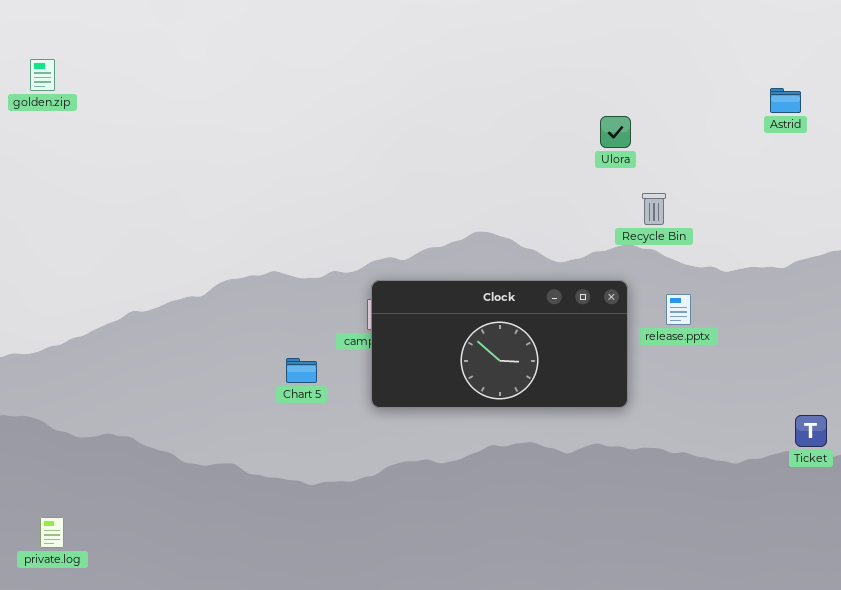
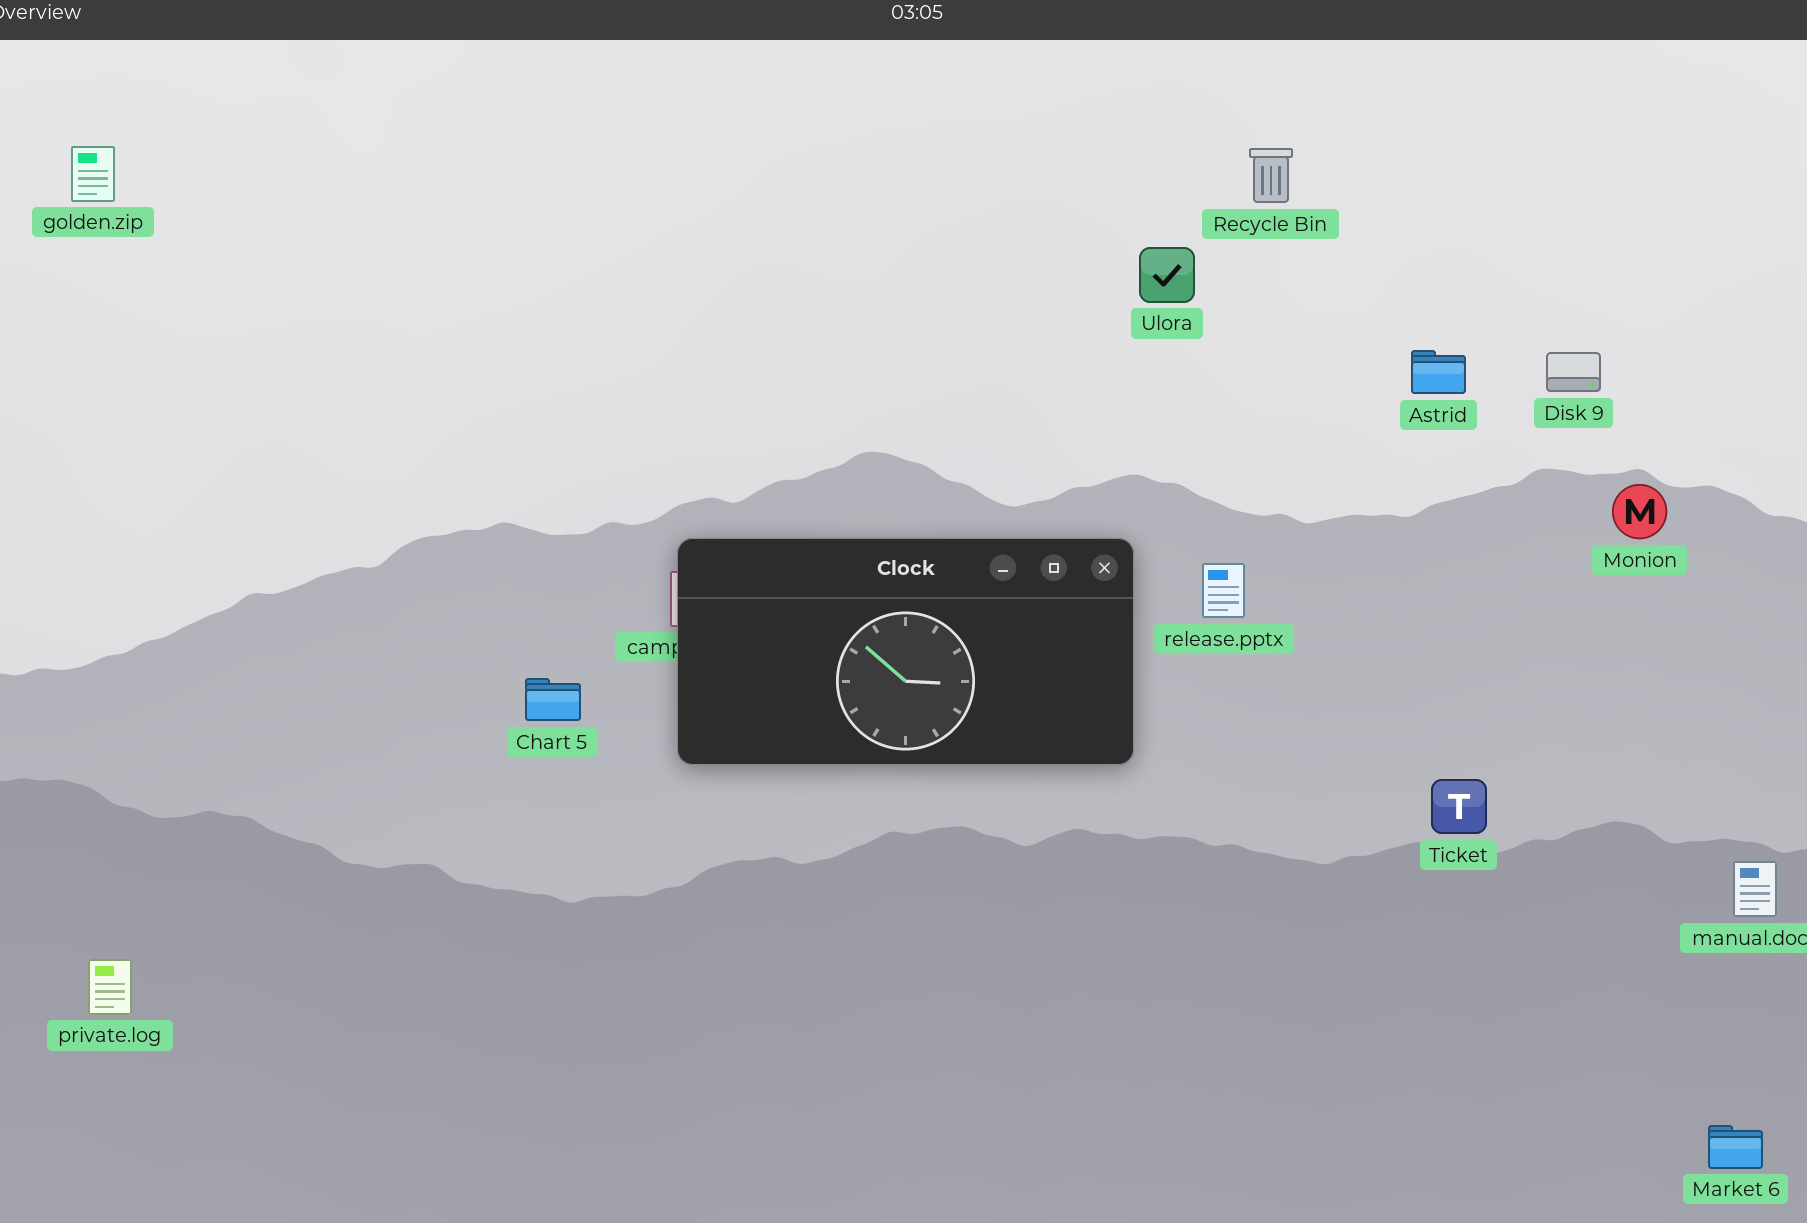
Astrid: [770,88,801,113] -> [1411,350,1466,394], moved
Ulora: [600,116,631,148] -> [1139,247,1195,303], moved
Recycle Bin: [642,193,666,225] -> [1249,148,1293,203], moved

